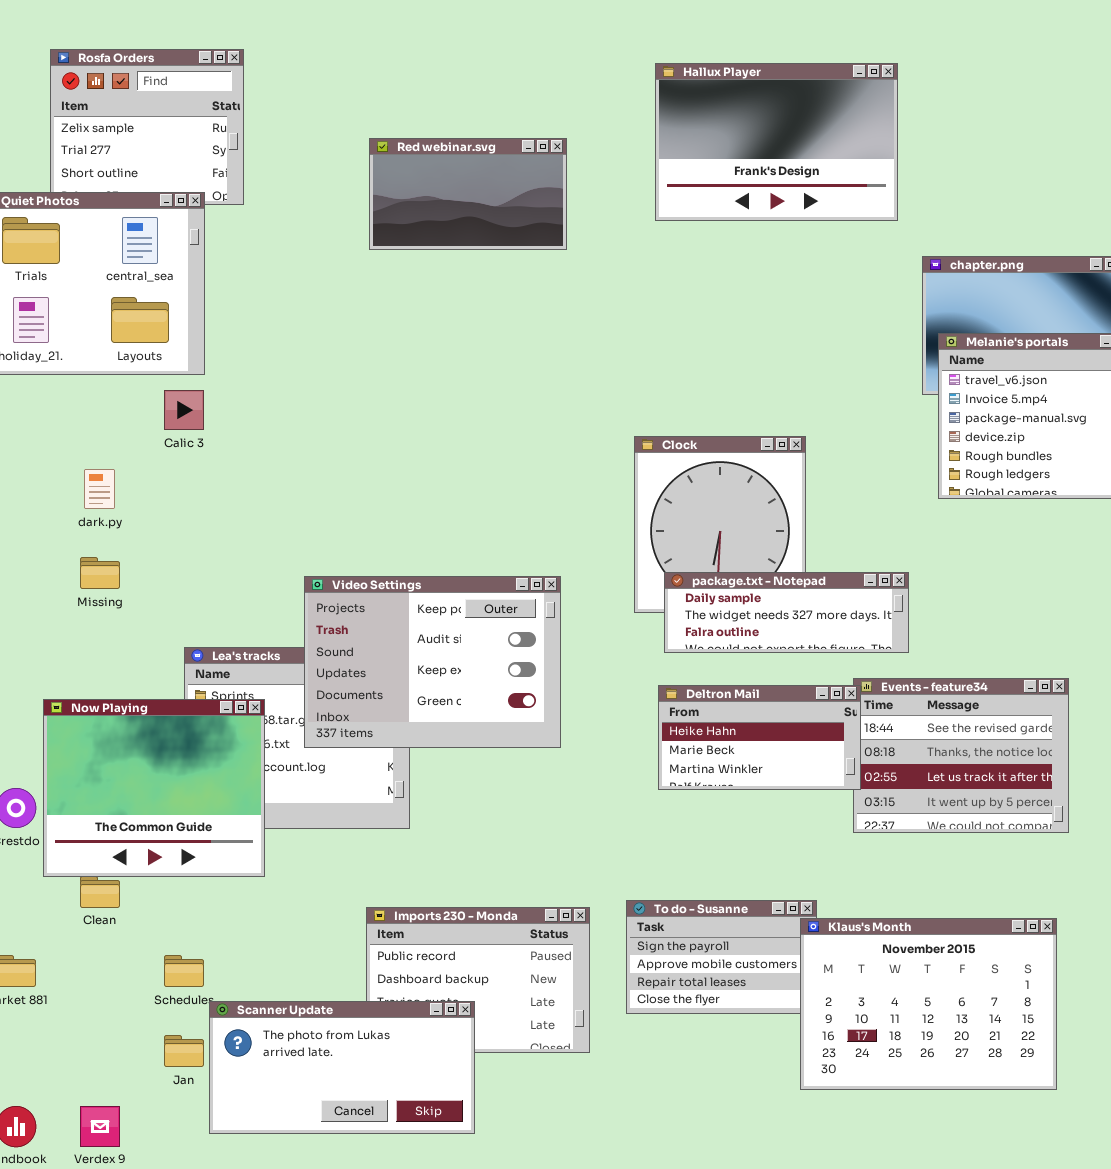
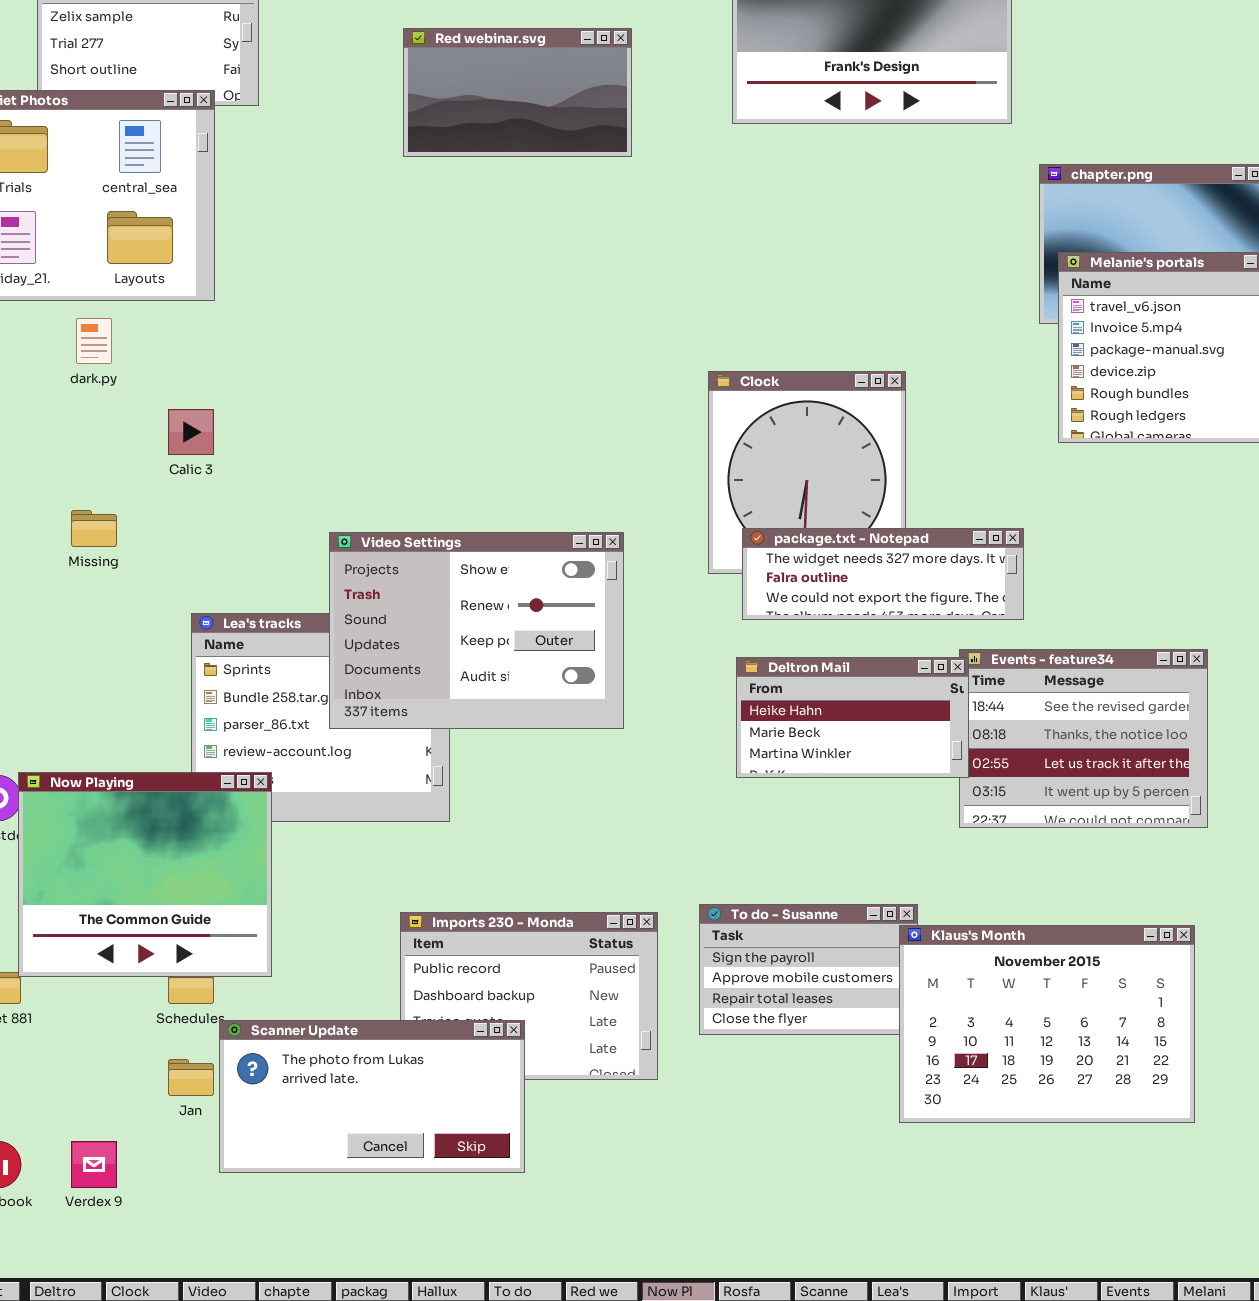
Calic 3: [164,390,204,430] -> [168,409,214,455], moved
dark.py: [84,469,115,509] -> [76,318,112,364], moved
package.txt - Notepad: [664,572,909,653] -> [742,528,1024,620], scrolled down 1 row
Video Settings: [304,576,561,748] -> [329,532,624,729], scrolled up 2 rows
Now Playing: [43,699,265,877] -> [18,772,272,977], moved

